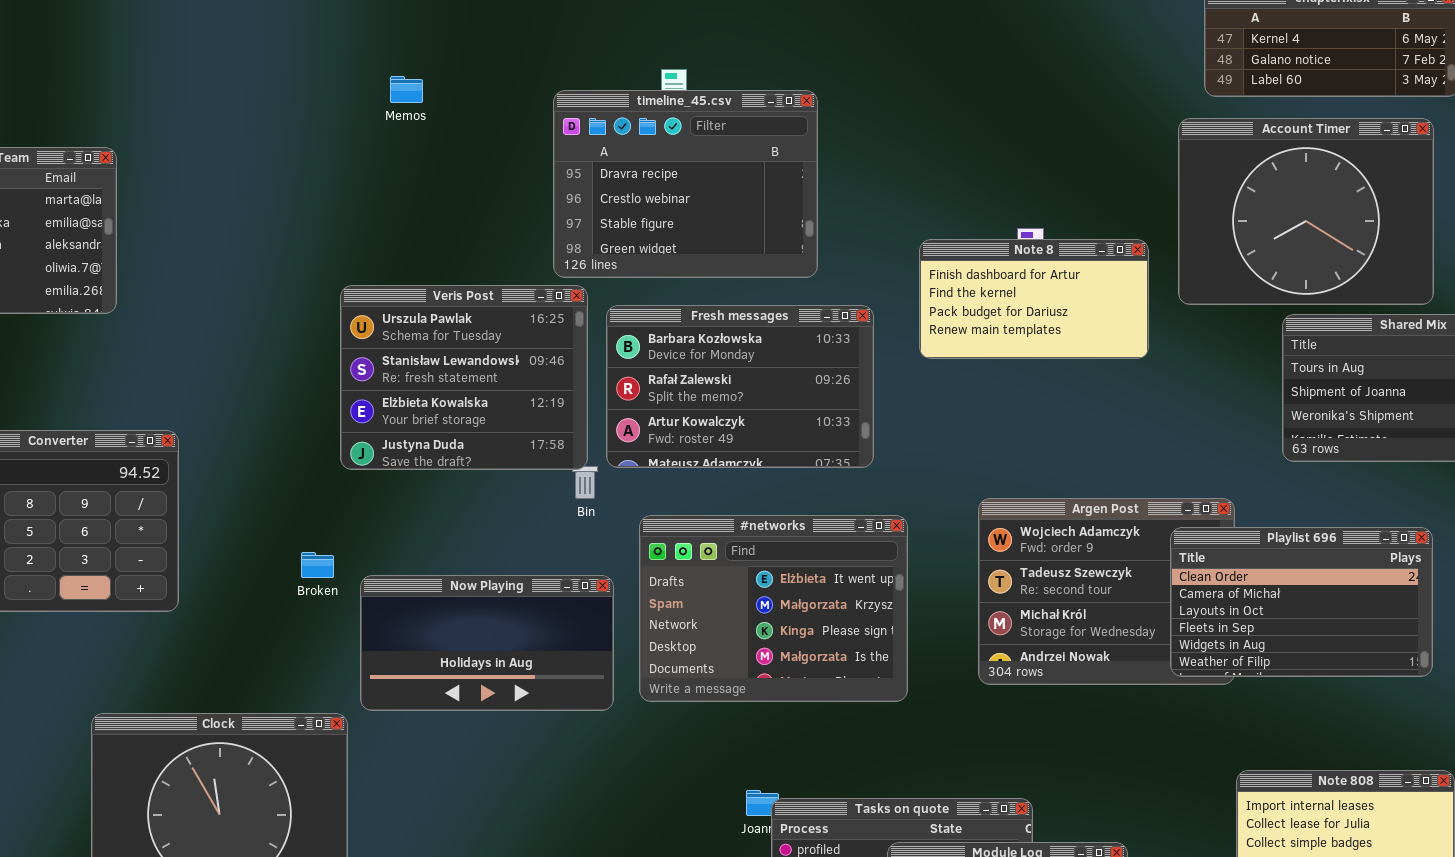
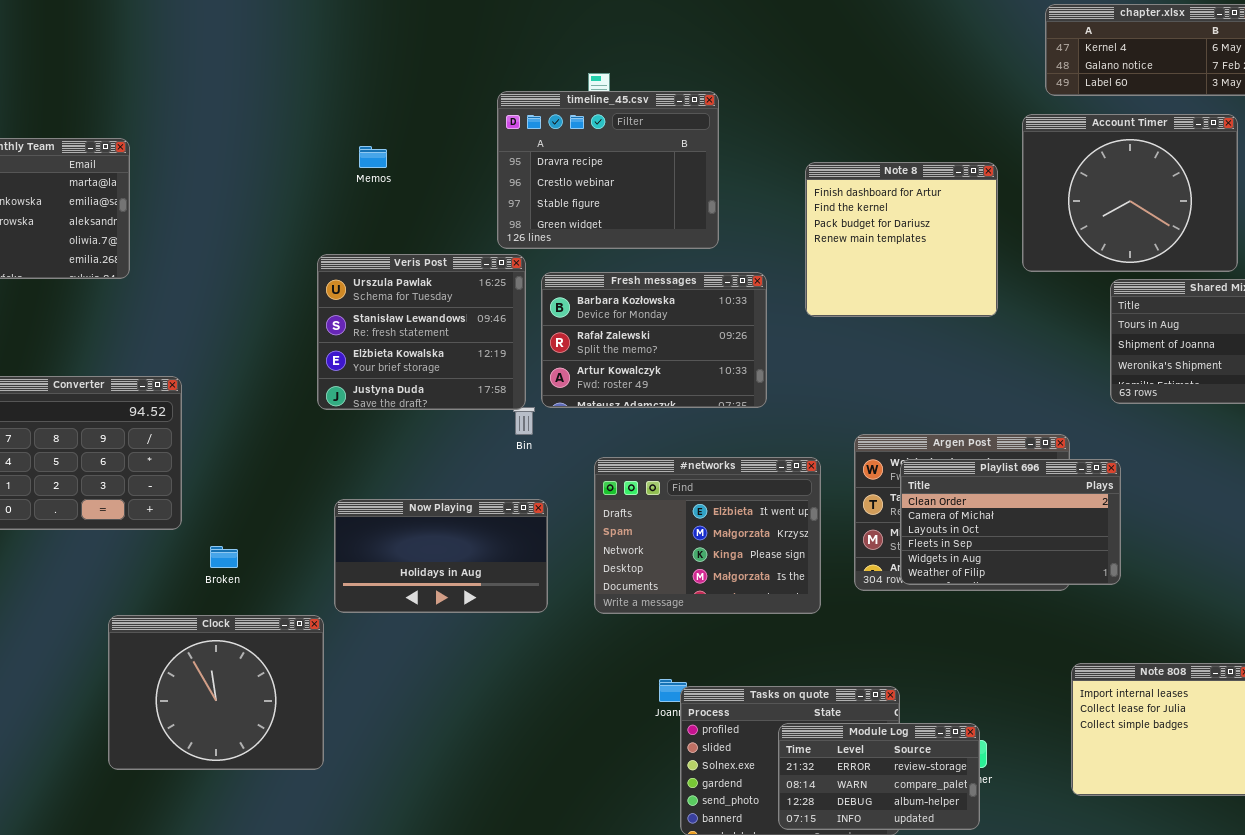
Memos: [390,76,423,103] -> [359,146,387,168], moved
Note 8: [919,239,1149,359] -> [805,162,998,317], resized
#networks: [639,515,908,702] -> [594,457,821,614], moved
Playlist 696: [1170,527,1433,677] -> [900,459,1121,585], moved
Broken: [301,552,334,578] -> [210,546,238,568], moved

